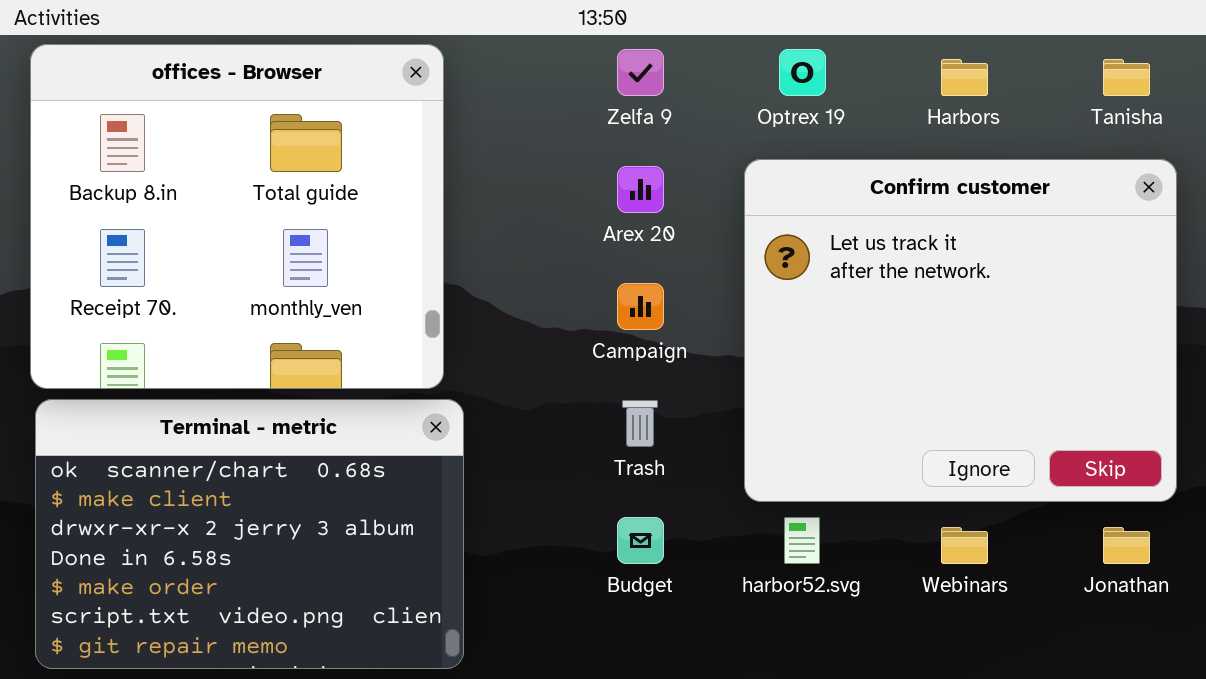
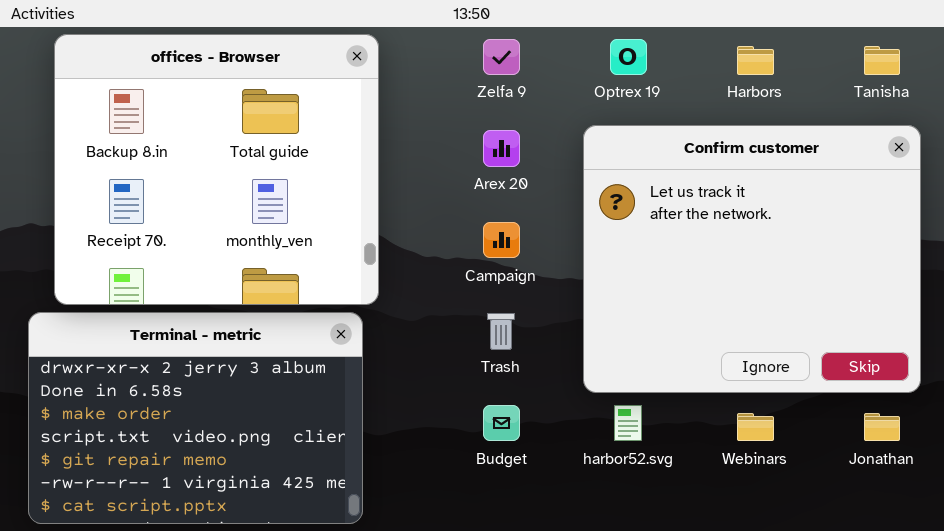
offices - Browser: [30,44,444,389] -> [54,34,379,305], moved
Terminal - metric: [35,399,464,669] -> [28,312,363,524], scrolled down 2 rows

